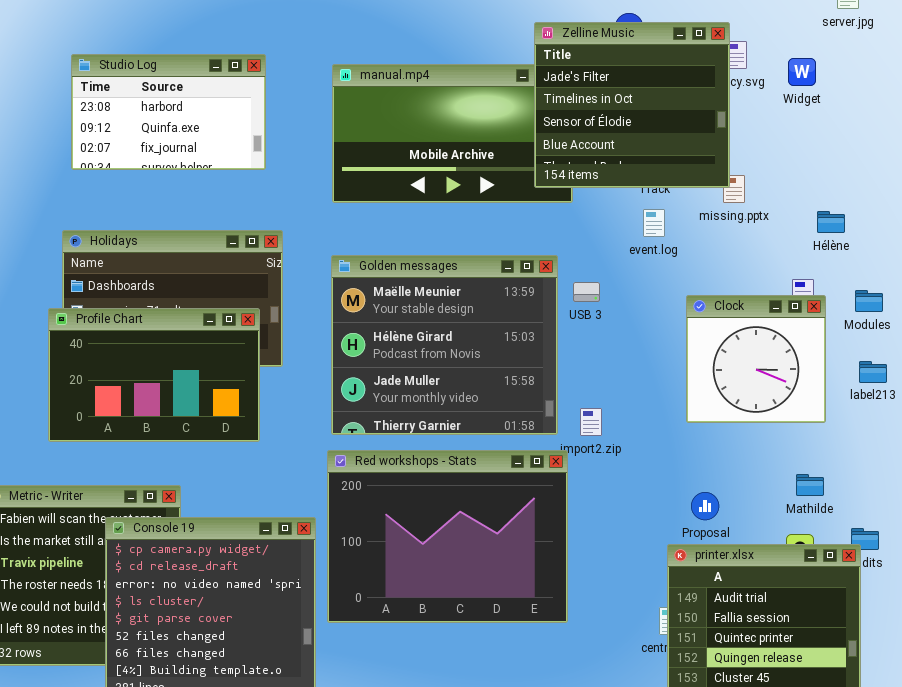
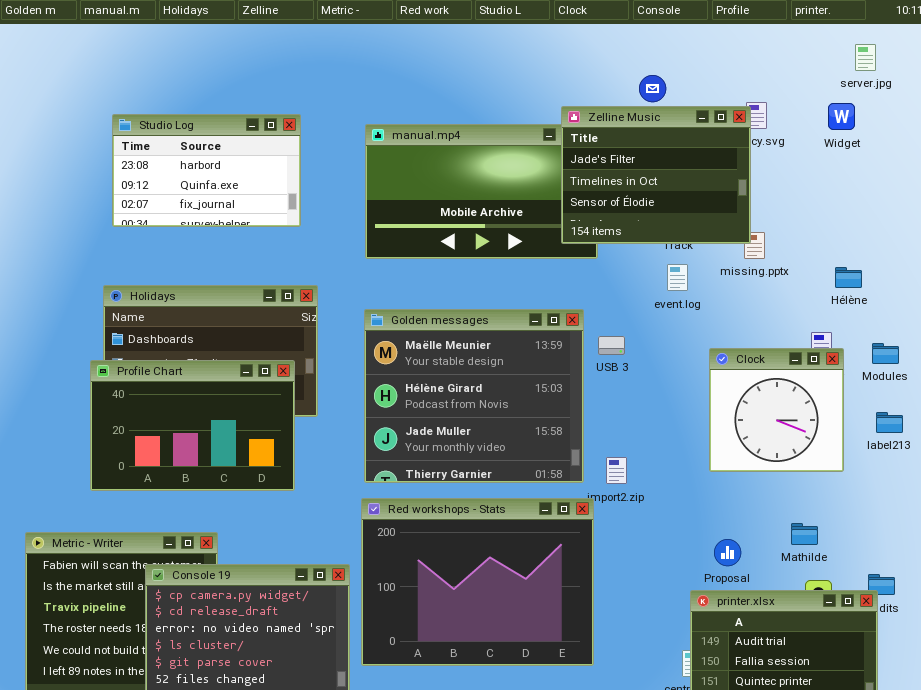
Zelline Music: [534,22,730,188] -> [561,106,751,244], resized
Widget: [788,58,816,86] -> [828,103,855,130], moved
Mathilde: [796,474,824,496] -> [791,523,818,545], moved

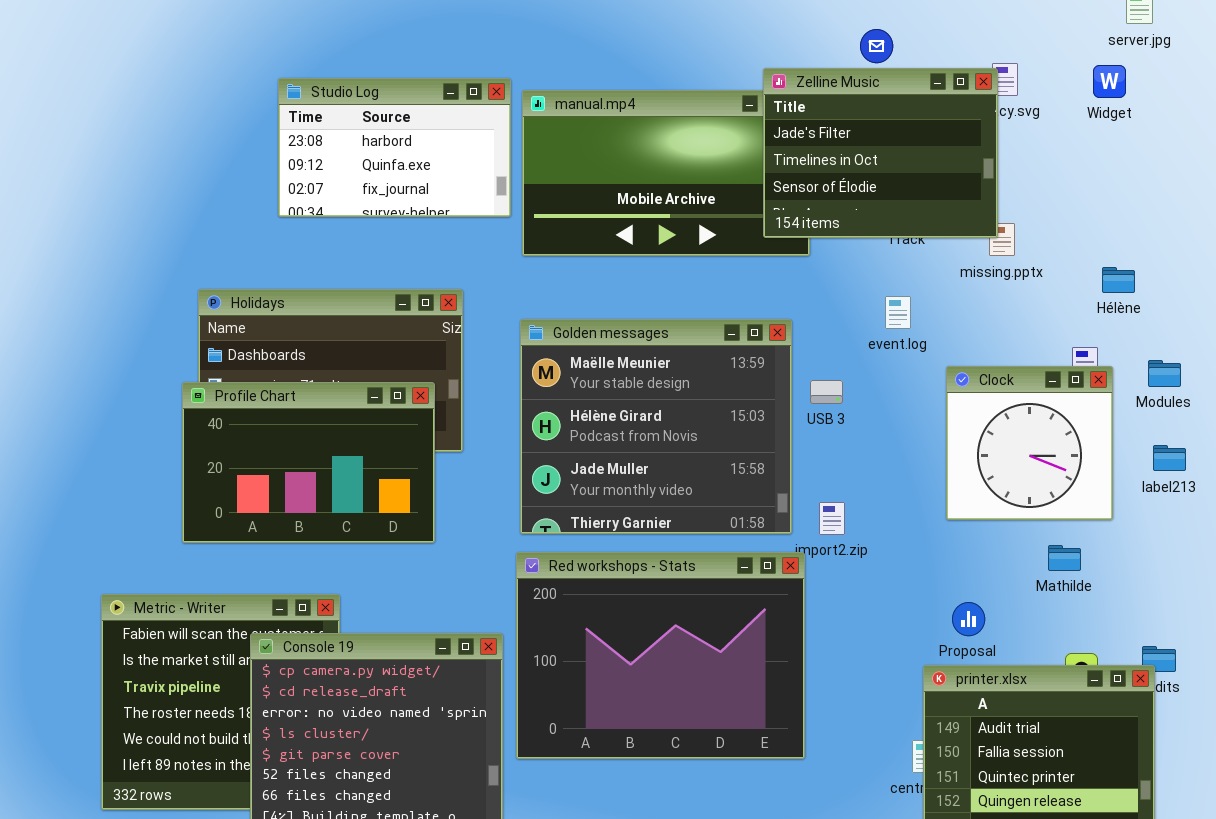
Studio Log: [112,114,301,227] -> [278,78,511,217], moved
event.log: [667,264,688,291] -> [885,296,911,329], moved
USB 3: [598,336,625,355] -> [810,380,843,404], moved
Mathilde: [791,523,818,545] -> [1048,545,1081,571], moved

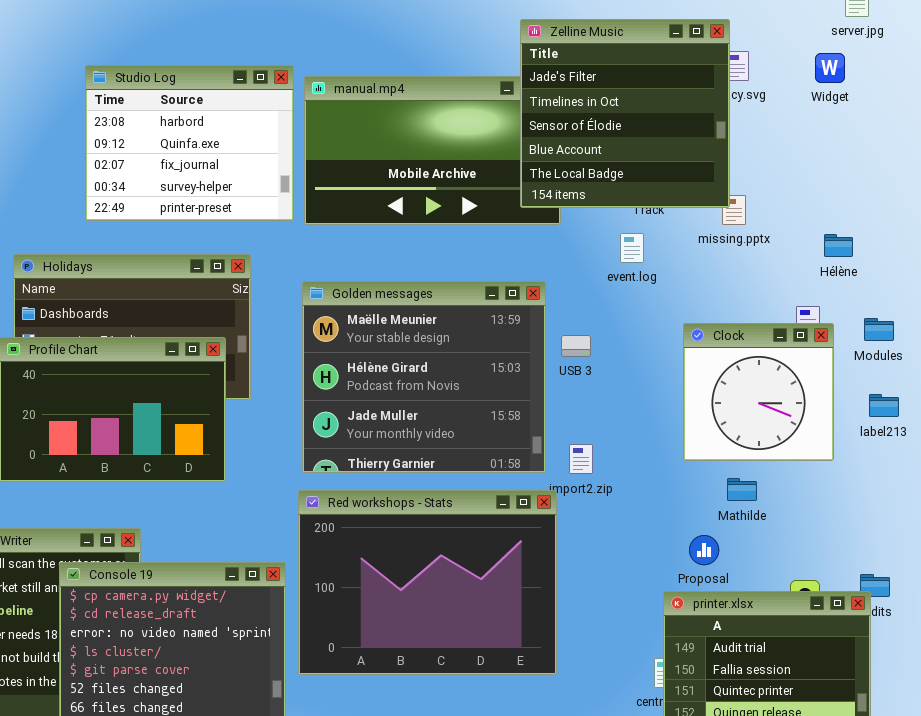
Zelline Music: [763,68,998,238] -> [520,19,730,208], resized
Studio Log: [278,78,511,217] -> [85,65,294,221], resized
event.log: [885,296,911,329] -> [620,233,644,263], moved
Mathilde: [1048,545,1081,571] -> [727,478,757,501], moved

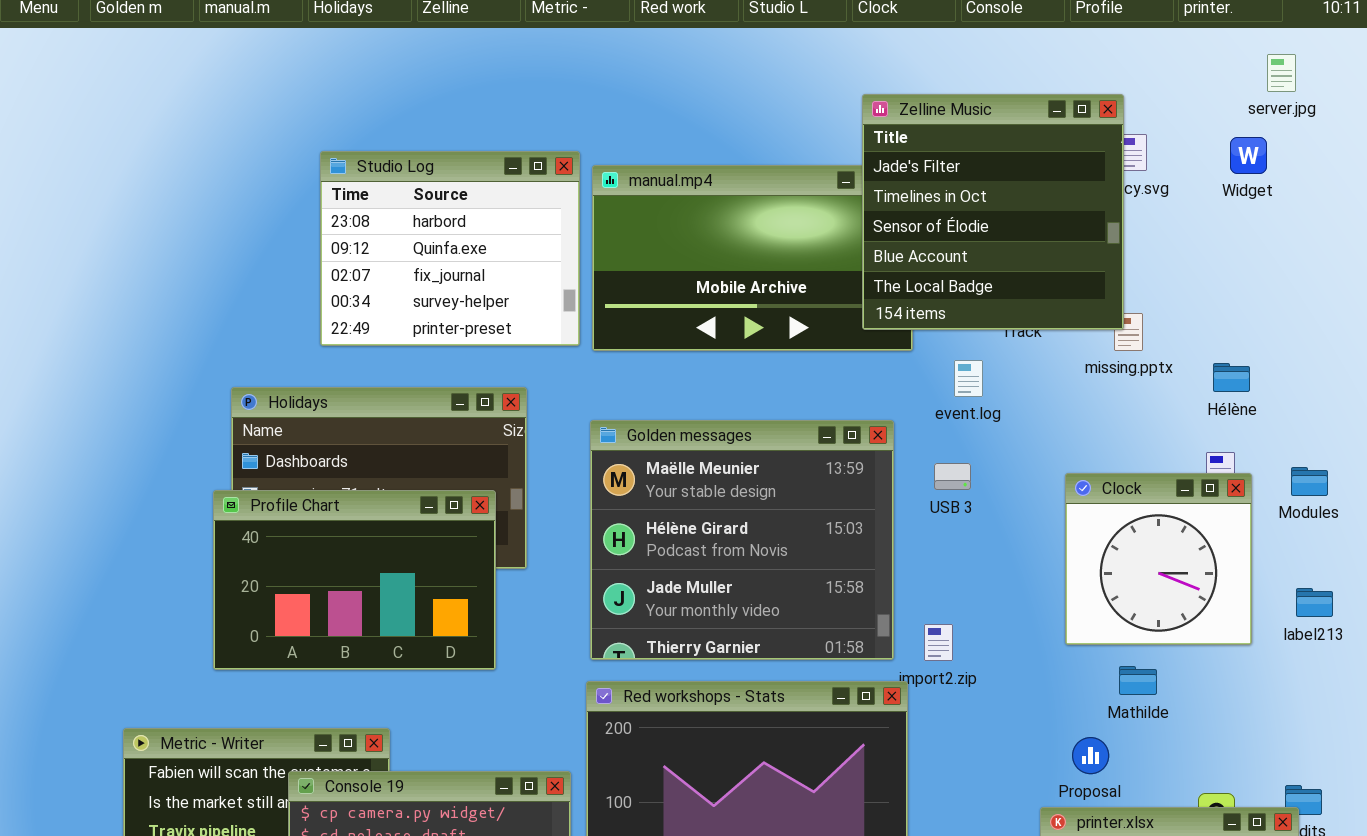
event.log: [620,233,644,263] -> [954,360,983,397], moved
Hélène: [824,234,853,257] -> [1213,363,1250,392], moved
USB 3: [561,335,591,357] -> [934,463,971,490], moved
label213: [869,394,899,417] -> [1296,588,1333,617], moved

